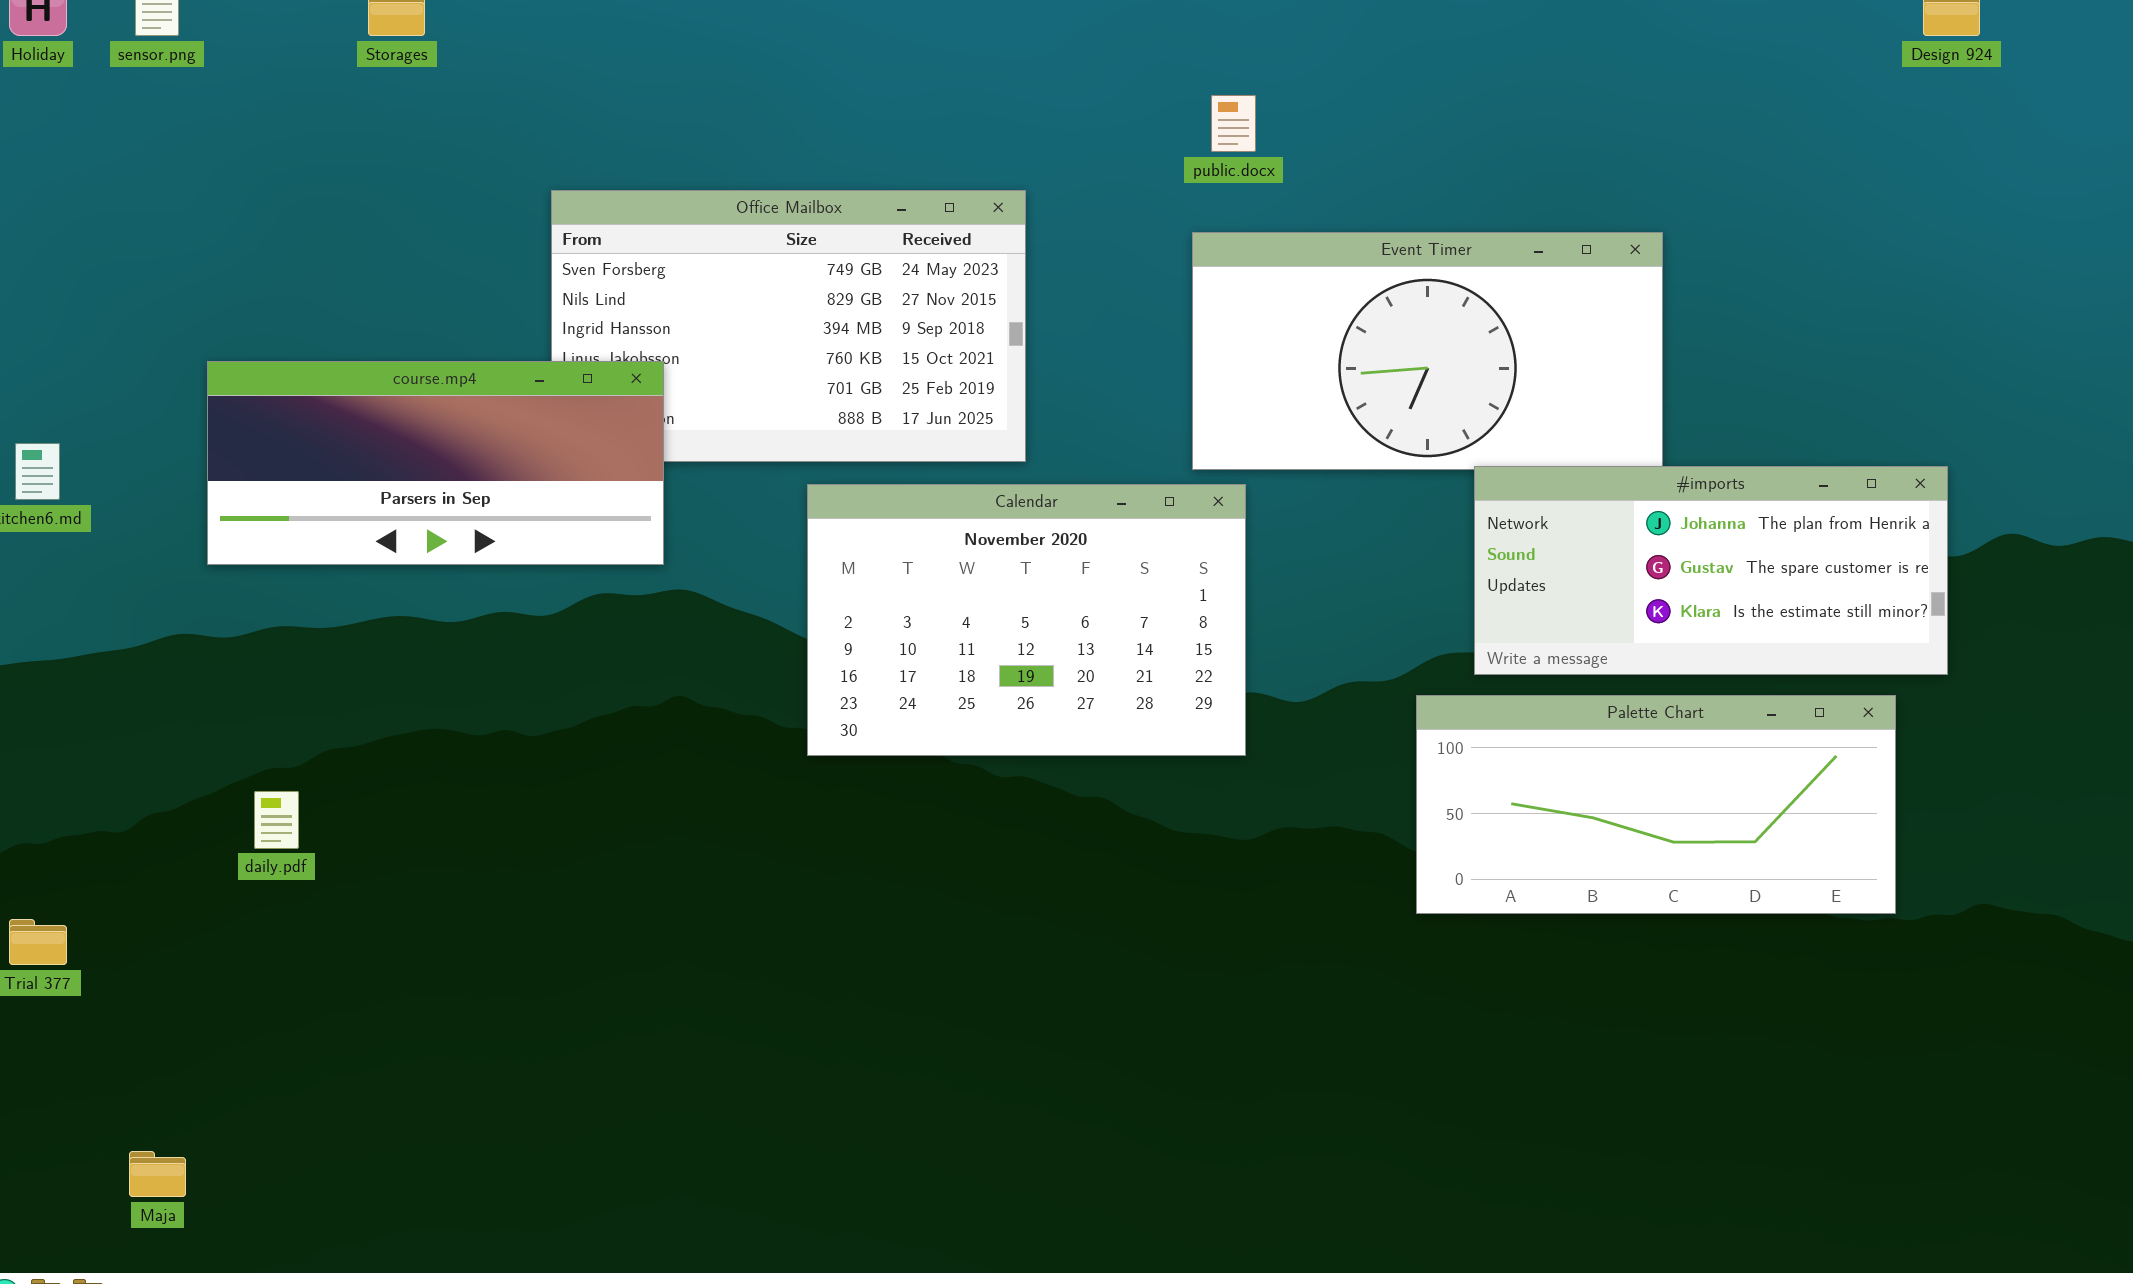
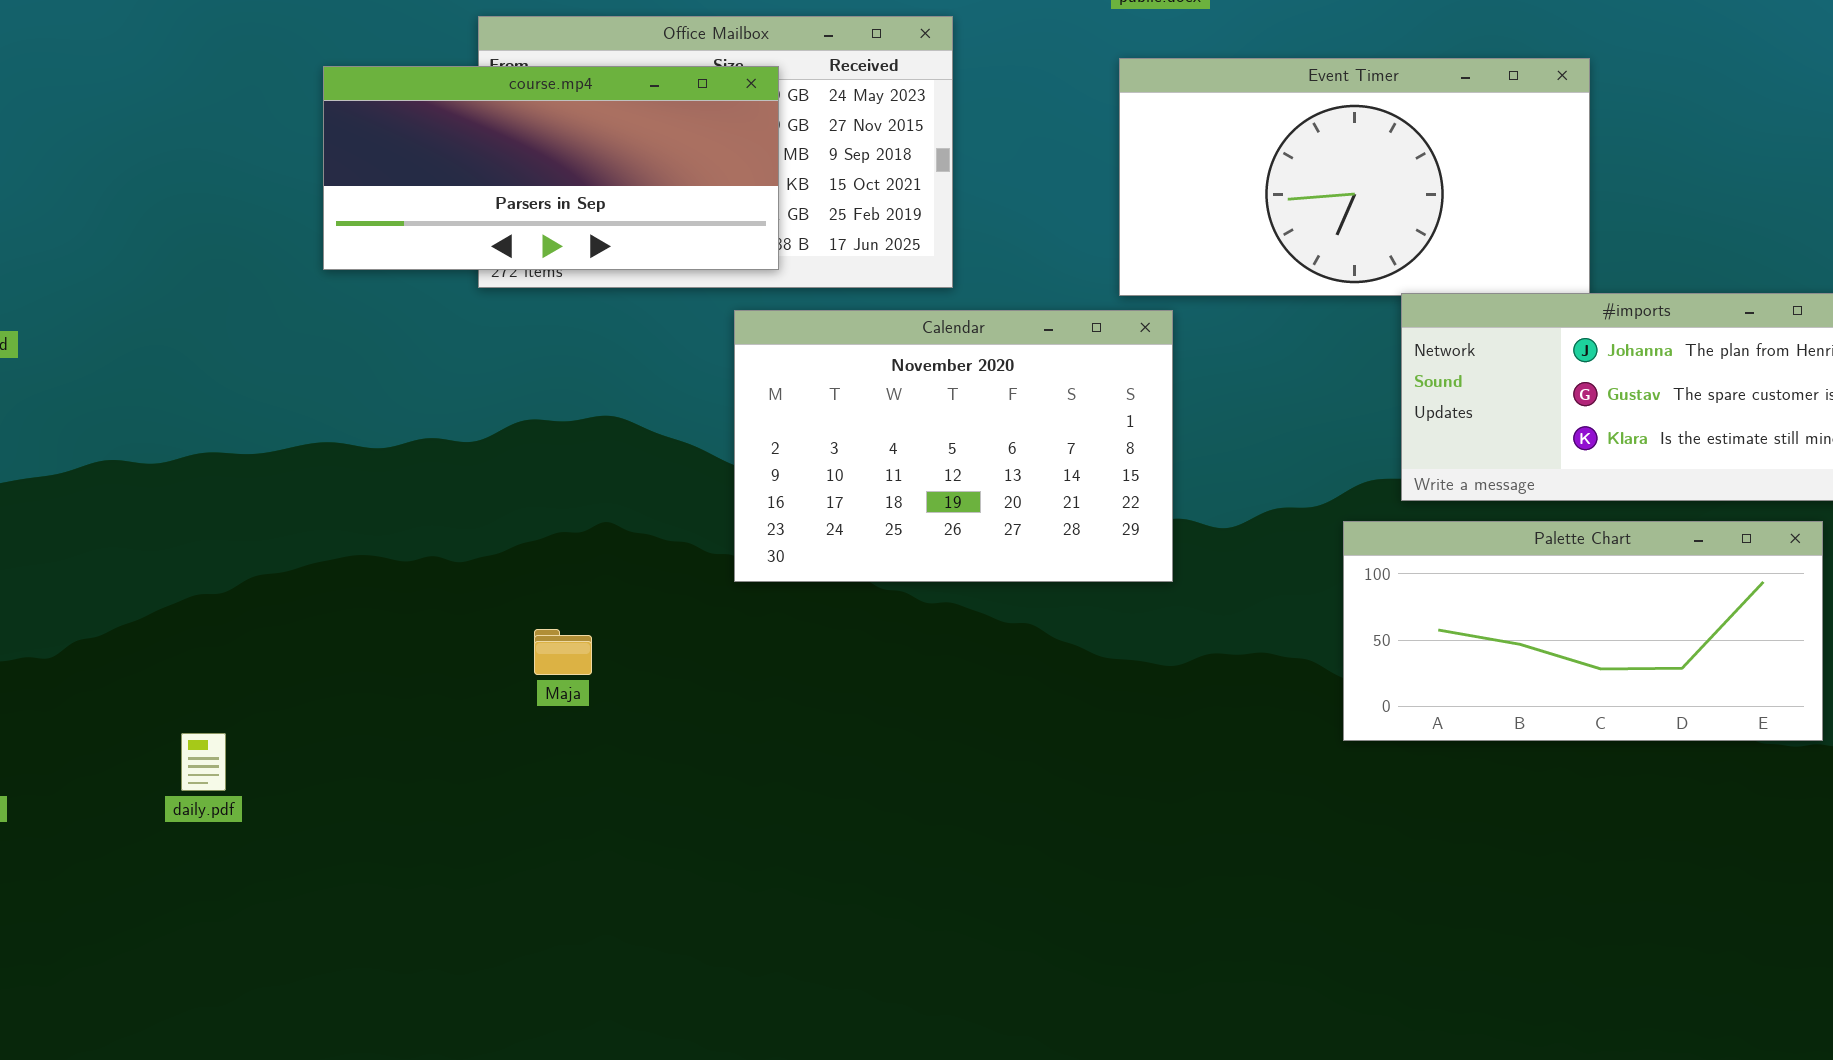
course.mp4: [207,361,664,565] -> [323,66,779,270], moved
daily.pdf: [254,791,299,849] -> [181,733,226,791], moved
Maja: [129,1151,186,1197] -> [534,629,592,675], moved

